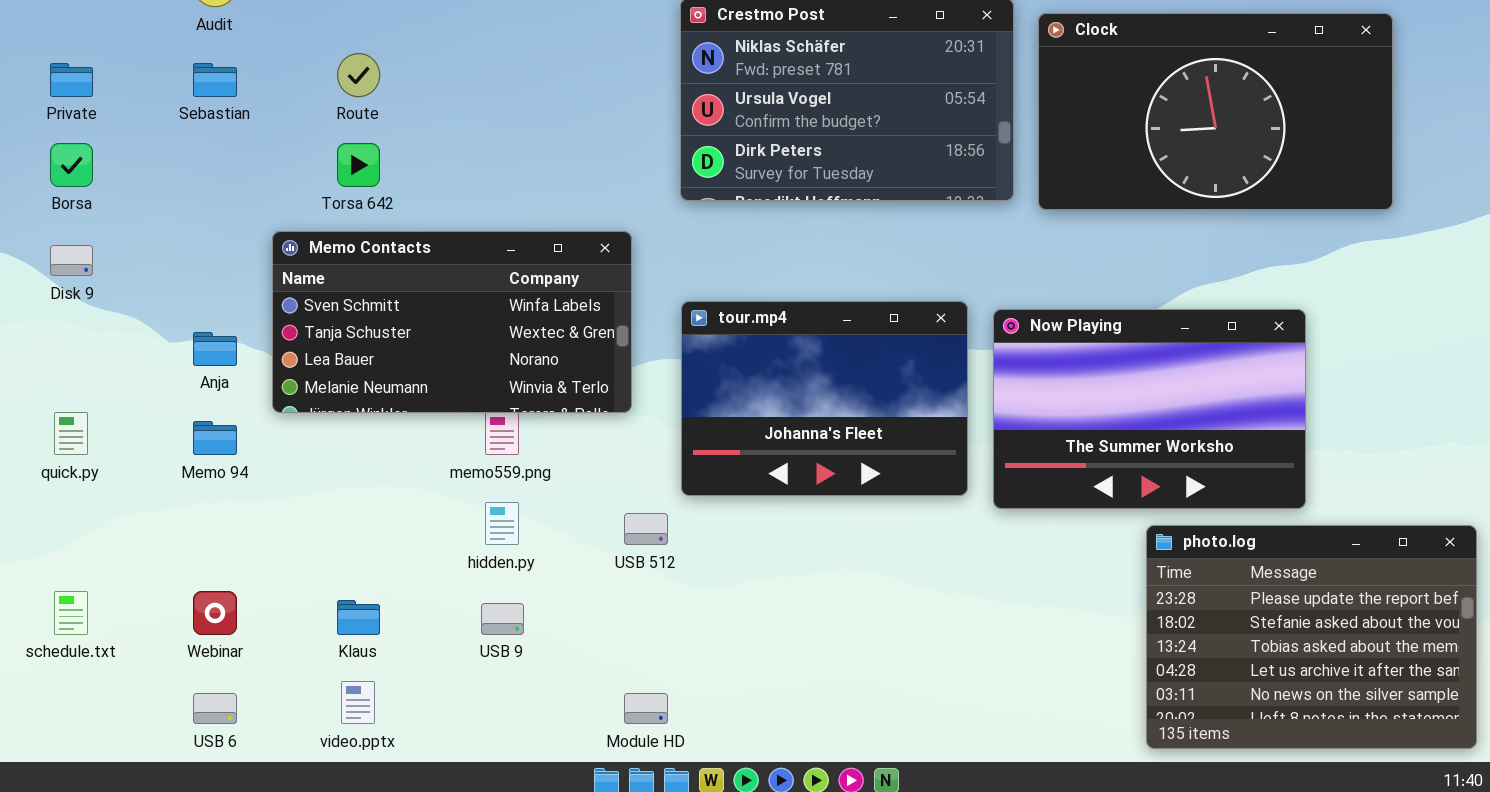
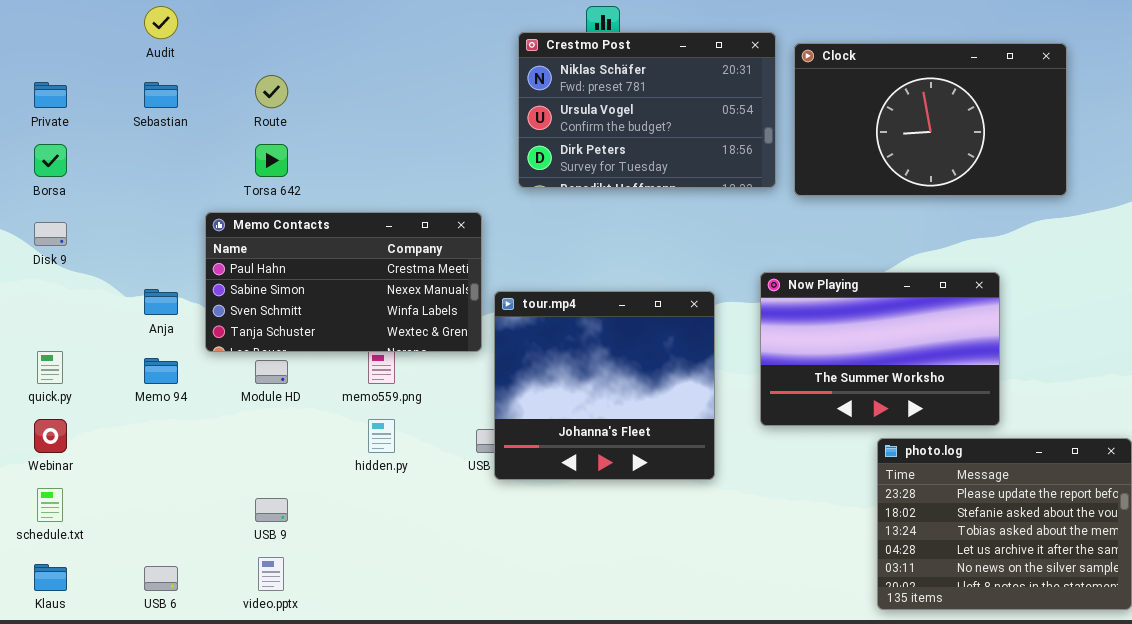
Memo Contacts: [272,231,632,413] -> [205,212,482,352], scrolled up 2 rows
tour.mp4: [681,301,968,496] -> [494,291,715,480], moved, resized
Webinar: [193,591,237,635] -> [34,419,67,453], moved
Klaus: [337,600,380,635] -> [34,564,67,591], moved
USB 9: [481,603,524,635] -> [255,498,288,522], moved
Module HD: [624,693,668,724] -> [255,360,288,384], moved

